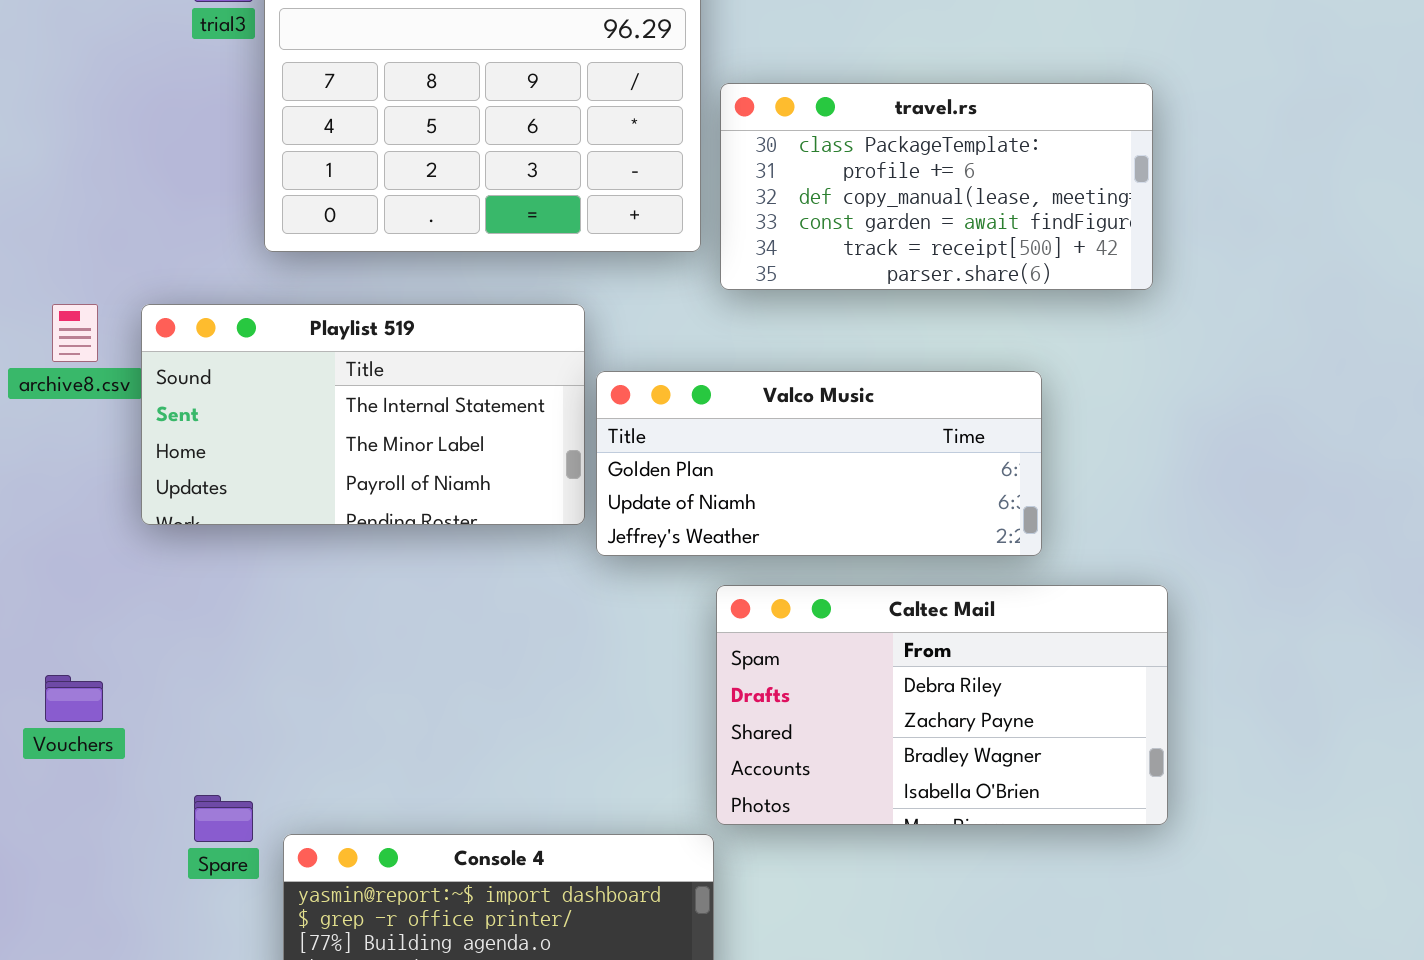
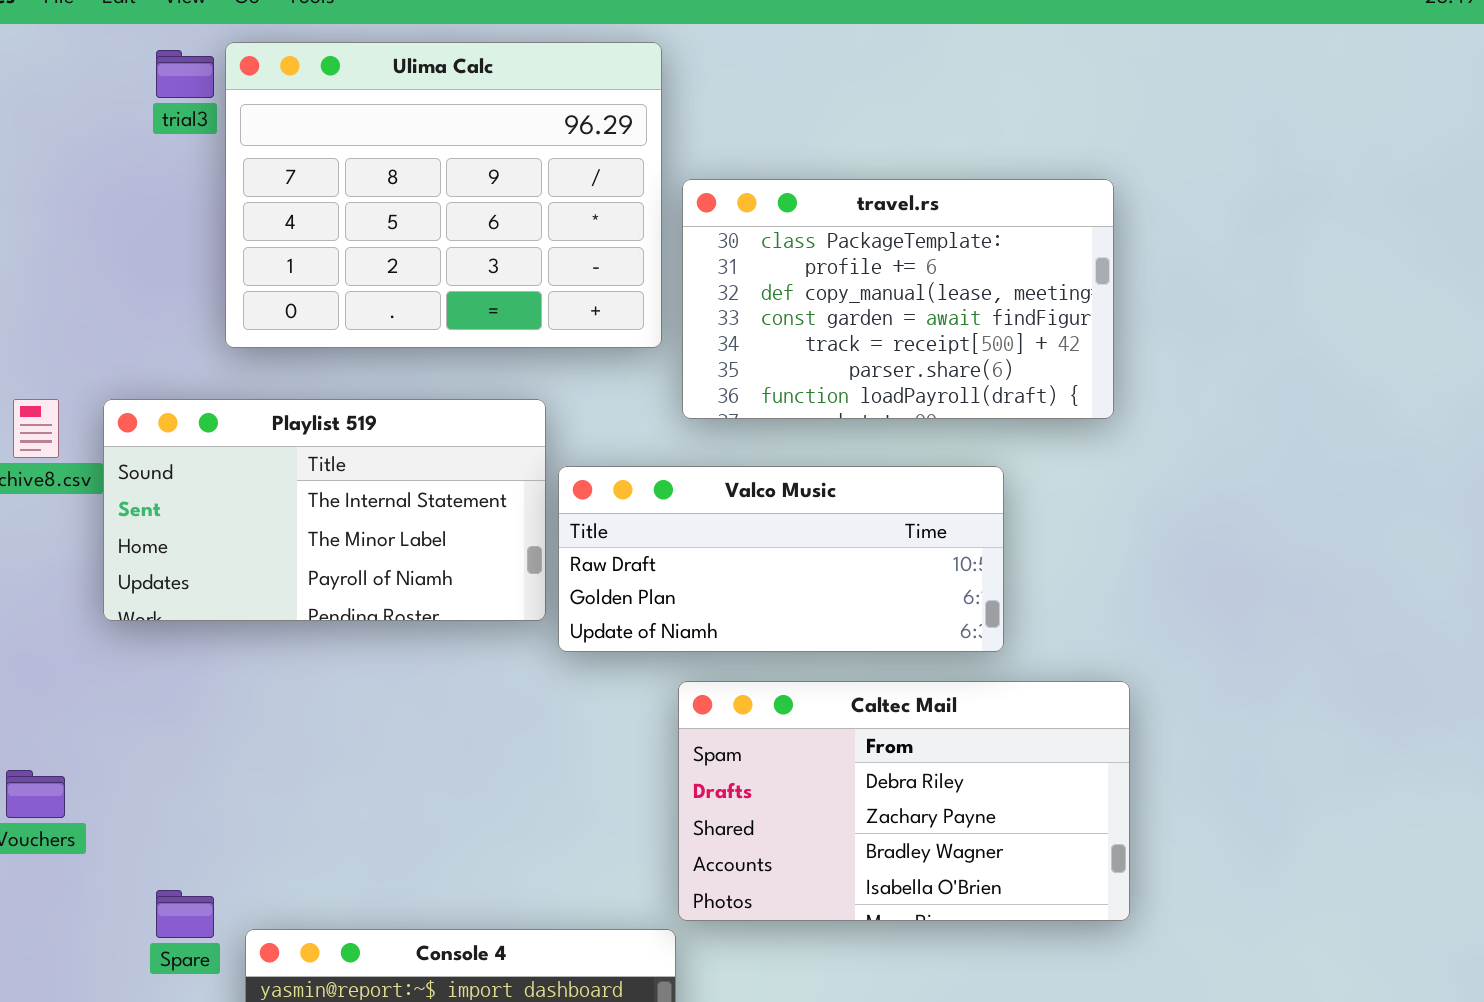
travel.rs: [720,83,1153,290] -> [682,179,1114,419], resized
Valco Music: [596,371,1042,556] -> [558,466,1004,652], scrolled up 1 row

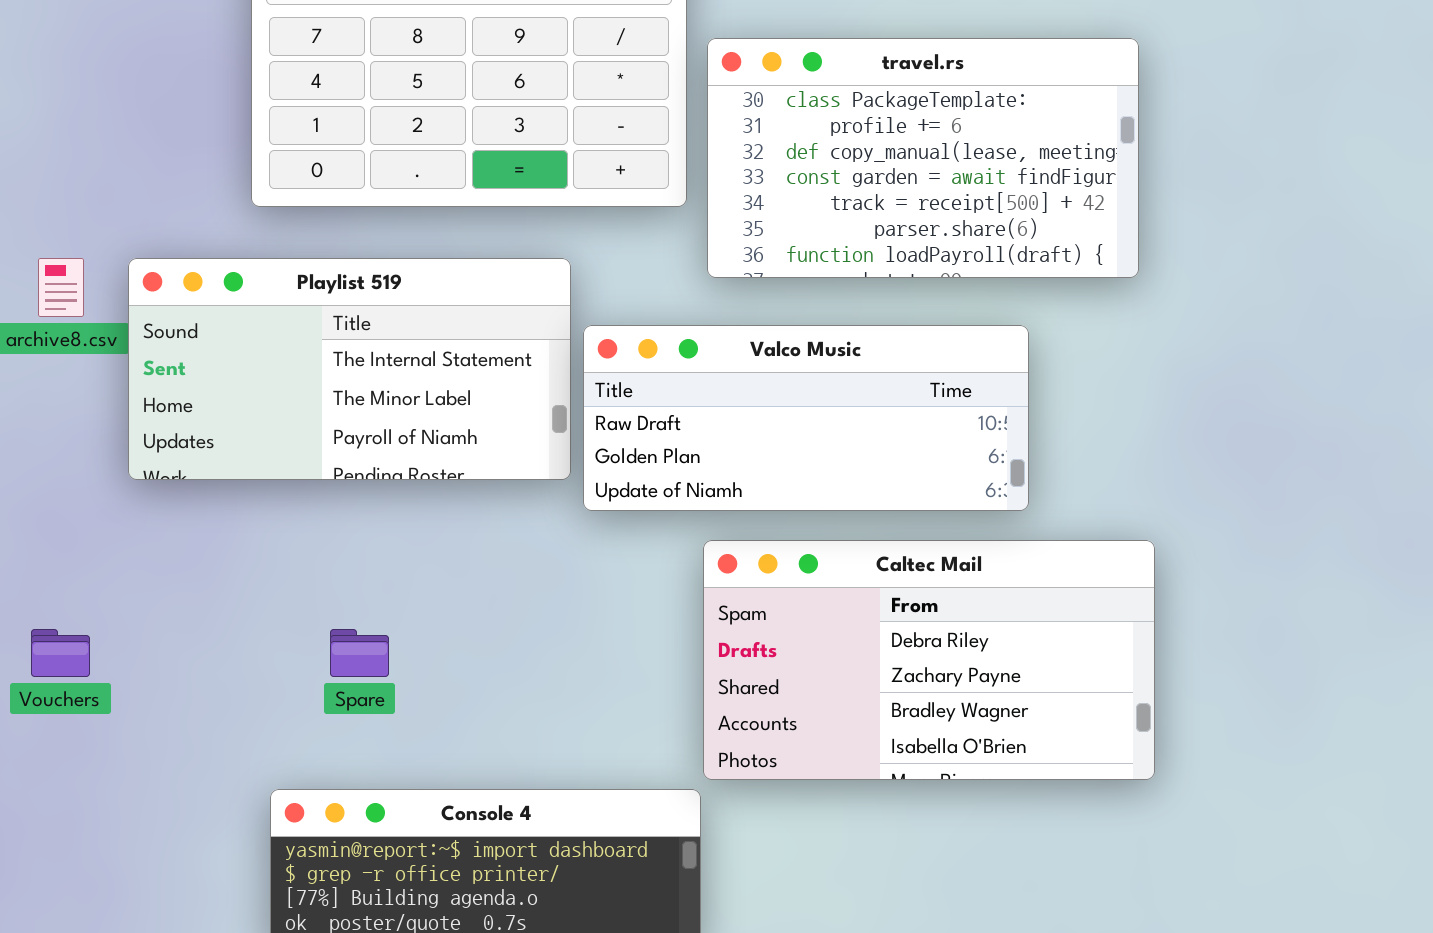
Spare: [156,890,214,938] -> [330,629,389,677], moved

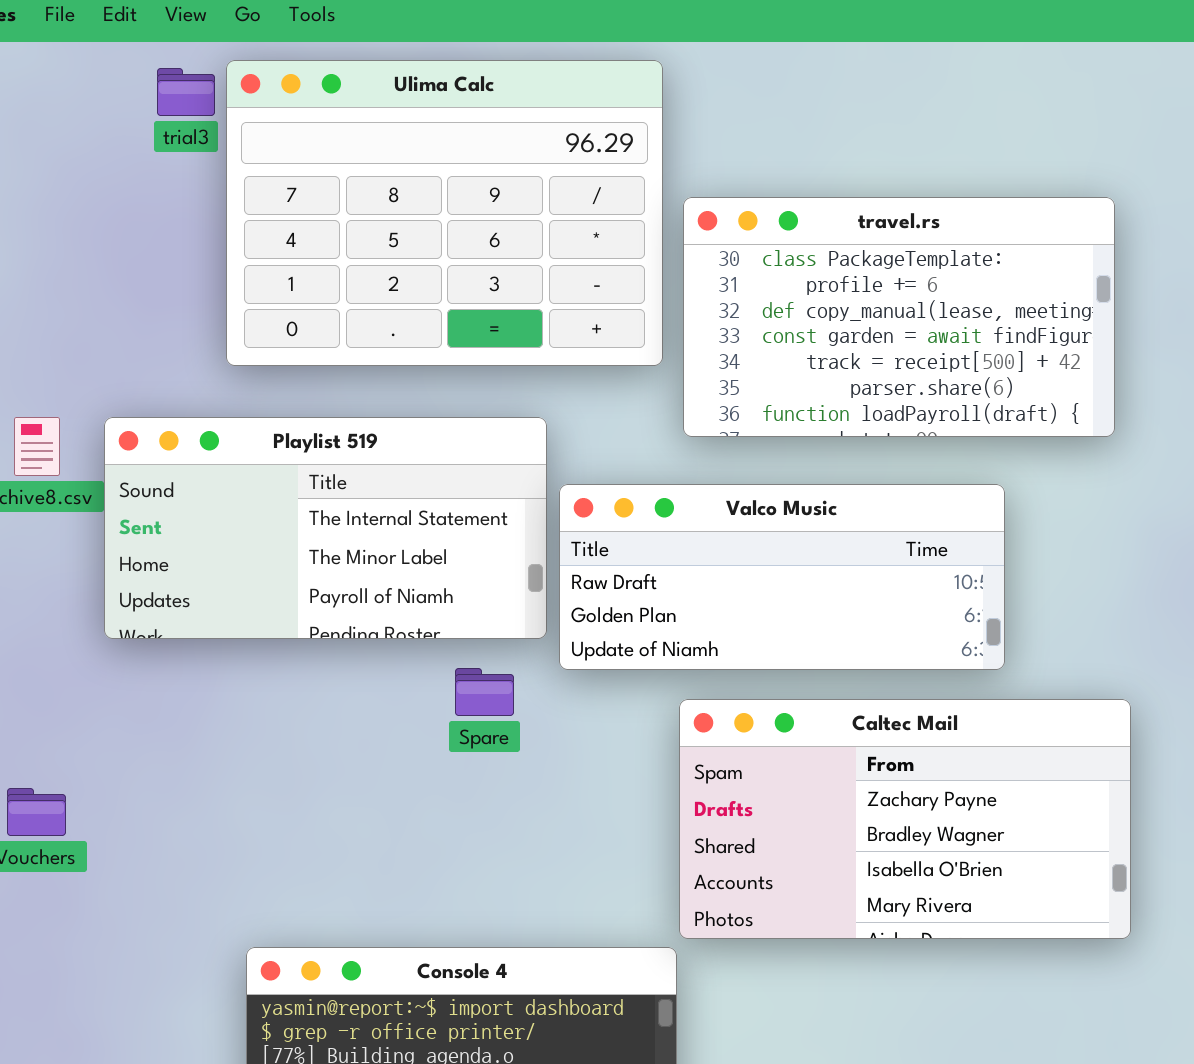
Caltec Mail: [703,540,1155,780] -> [679,699,1131,939], scrolled down 1 row
Spare: [330,629,389,677] -> [455,668,514,716], moved

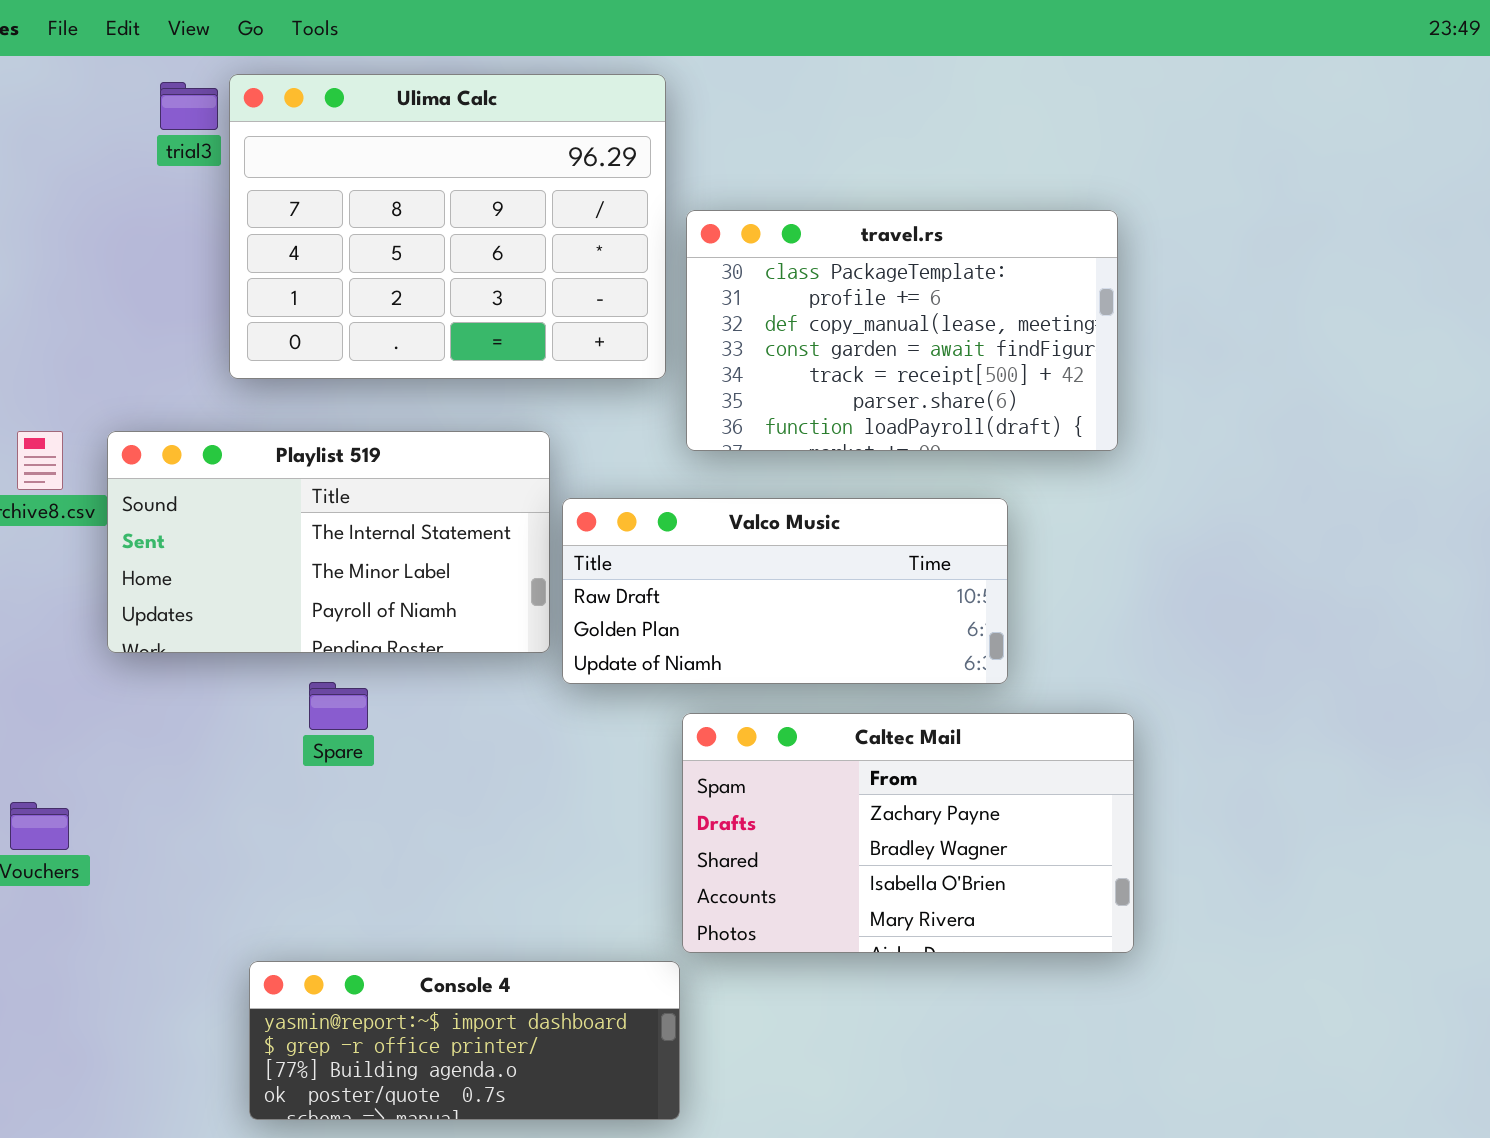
Spare: [455,668,514,716] -> [309,682,368,730], moved

